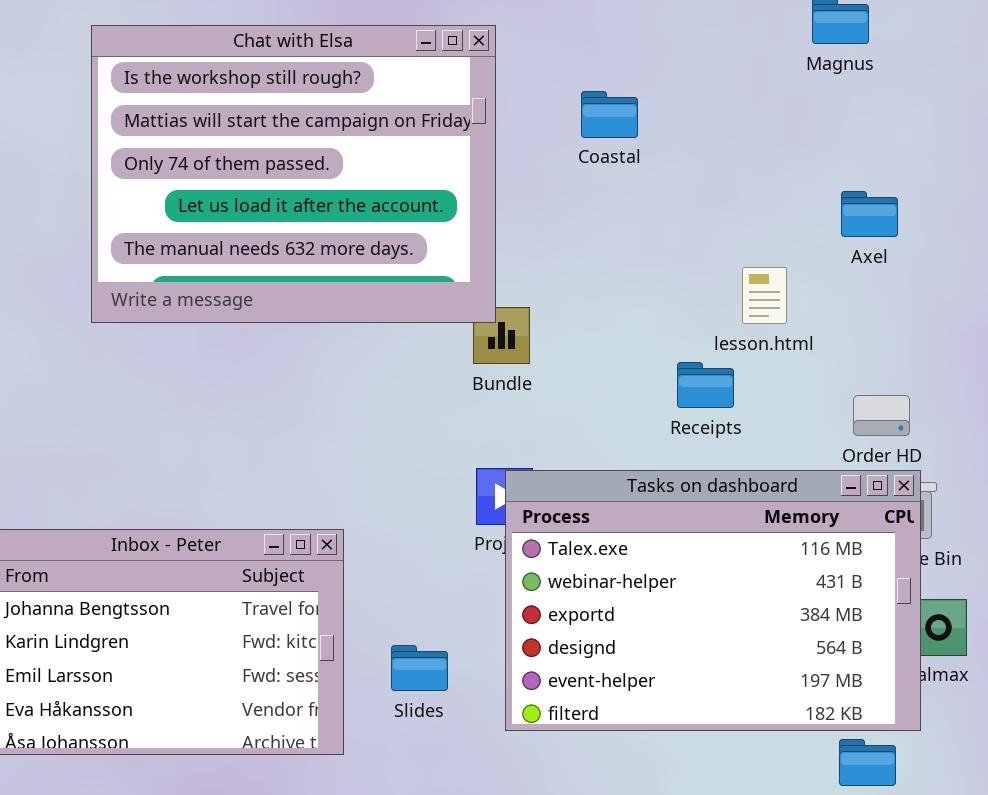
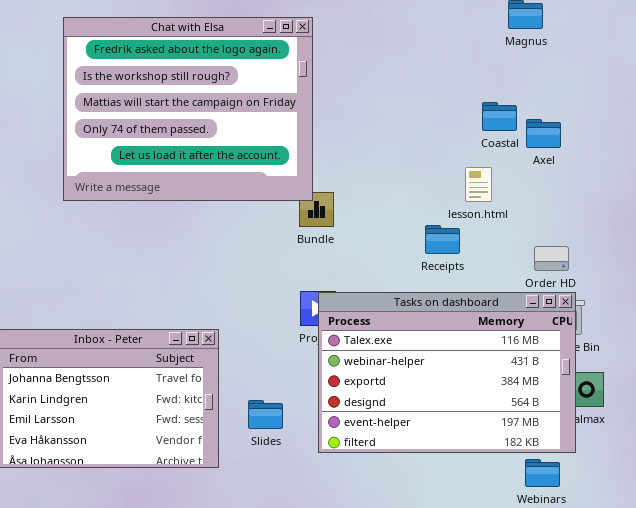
Chat with Elsa: [91,25,496,323] -> [63,17,313,201], scrolled up 1 row
Coastal: [581,91,638,138] -> [482,102,517,131], moved

